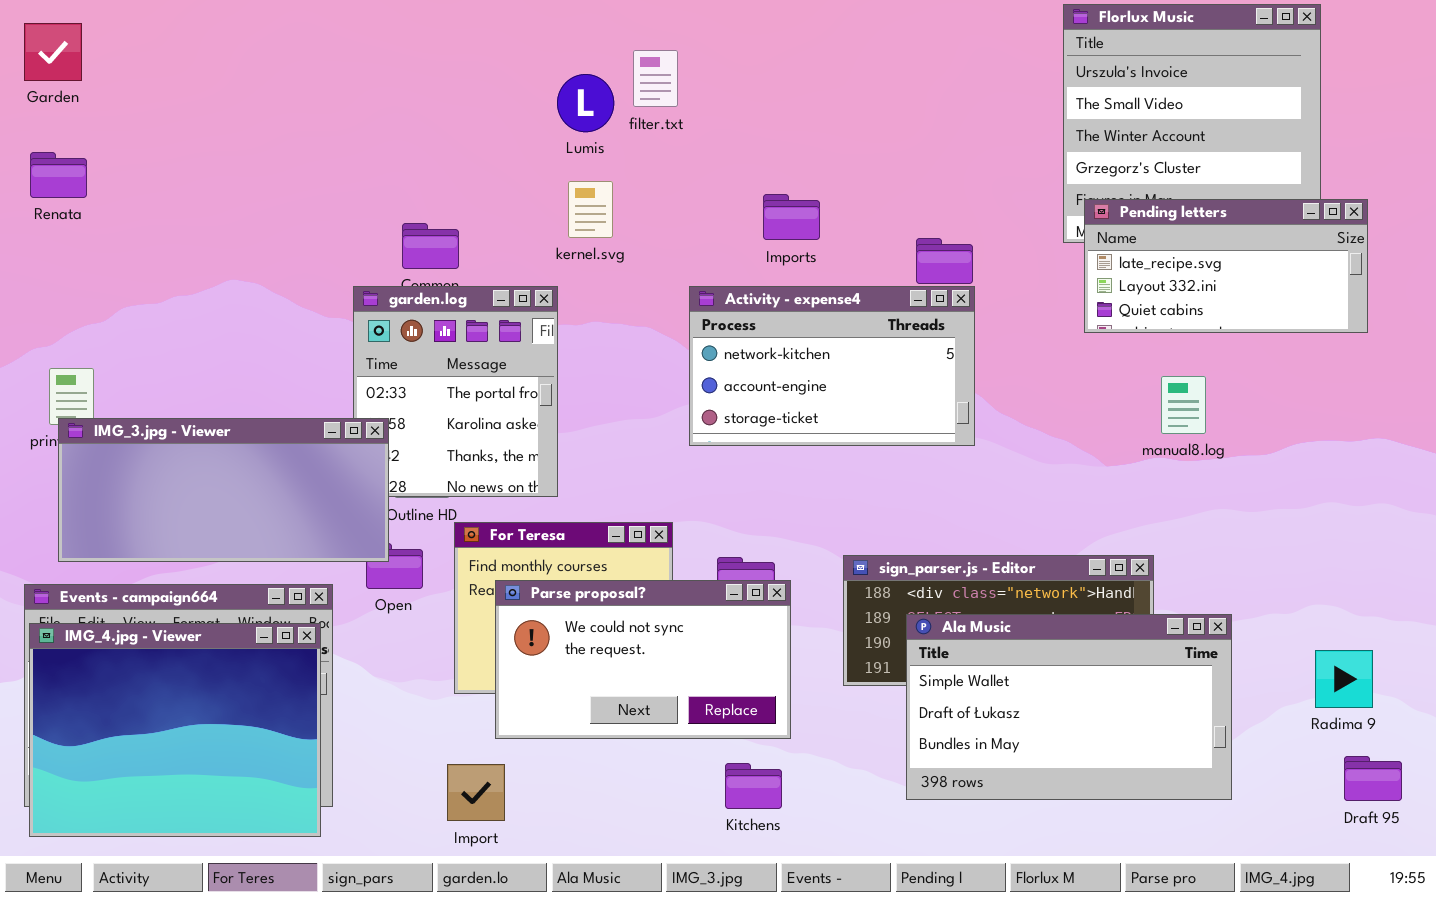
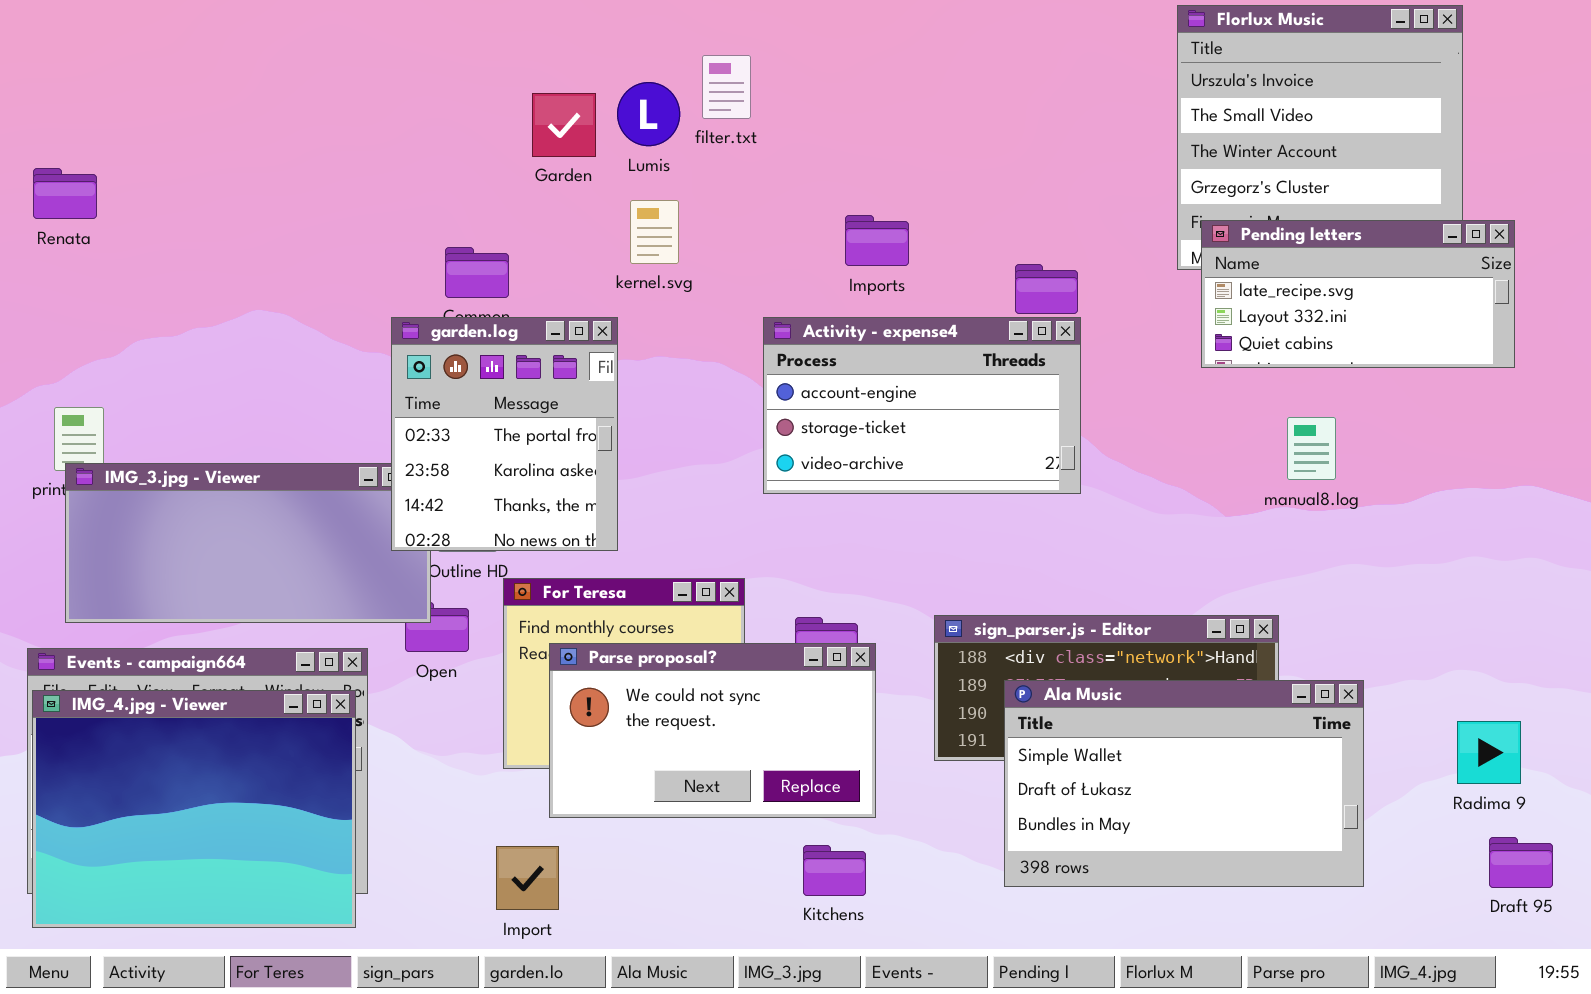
Garden: [24,23,82,81] -> [532,93,596,157], moved
garden.log: [353,286,558,497] -> [391,317,618,551], raised
Activity - expense4: [689,286,975,446] -> [763,317,1081,494], scrolled down 1 row

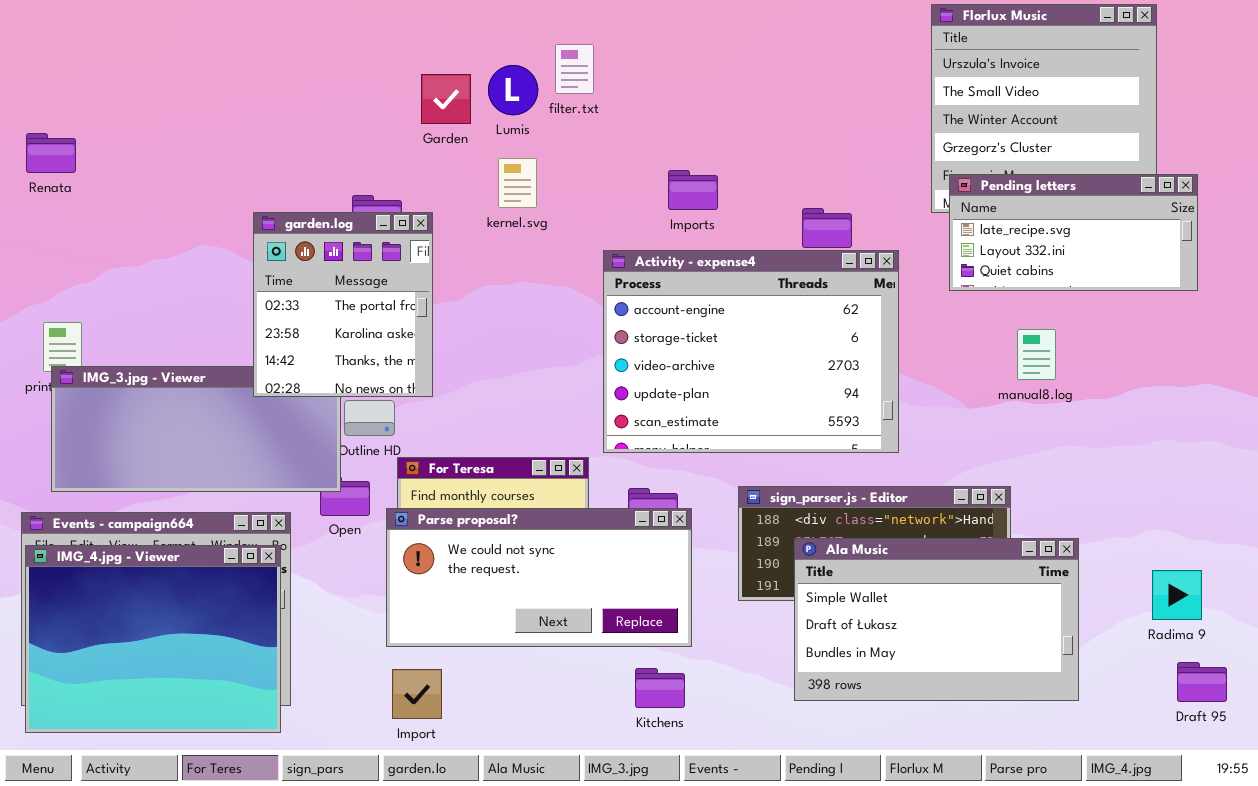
garden.log: [391,317,618,551] -> [253,212,433,397], moved
Activity - expense4: [763,317,1081,494] -> [603,250,899,453], resized
Parse proposal?: [549,643,876,818] -> [386,508,692,647], resized

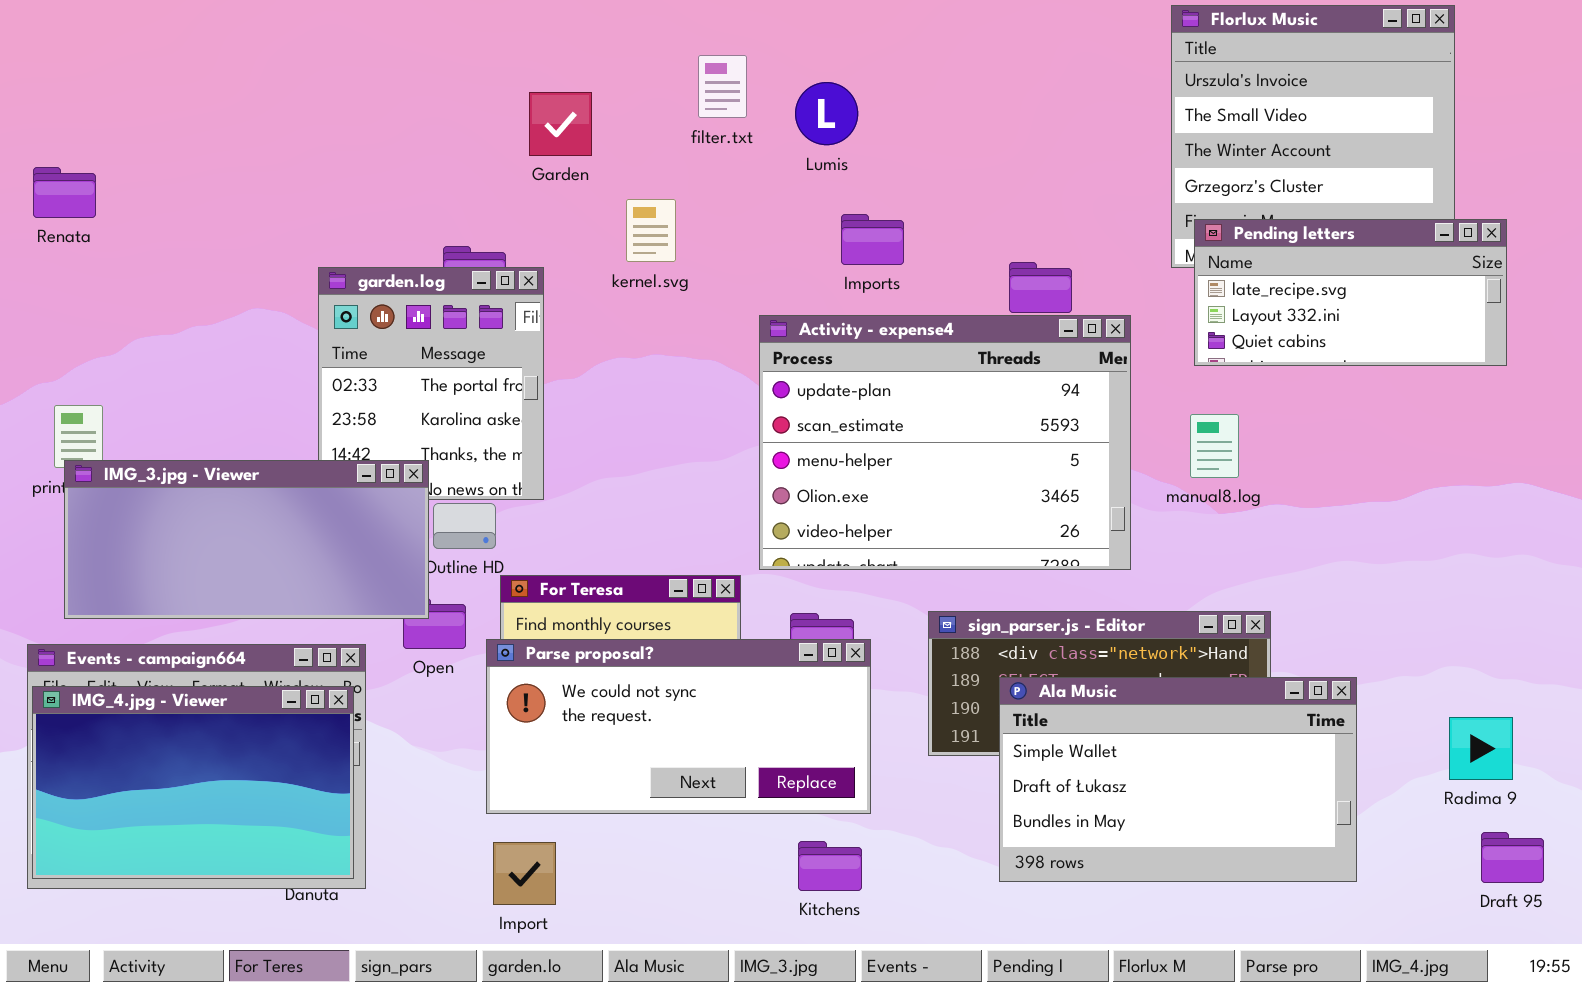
Lumis: [488,65,538,115] -> [795,82,858,145], moved
Activity - expense4: [603,250,899,453] -> [759,315,1131,570], scrolled down 3 rows
manual8.log: [1017,329,1056,380] -> [1190,414,1239,478], moved
IMG_3.jpg - Viewer: [51,366,341,492] -> [64,460,429,619], raised
IMG_4.jpg - Viewer: [25,545,281,733] -> [32,686,354,879], resized

